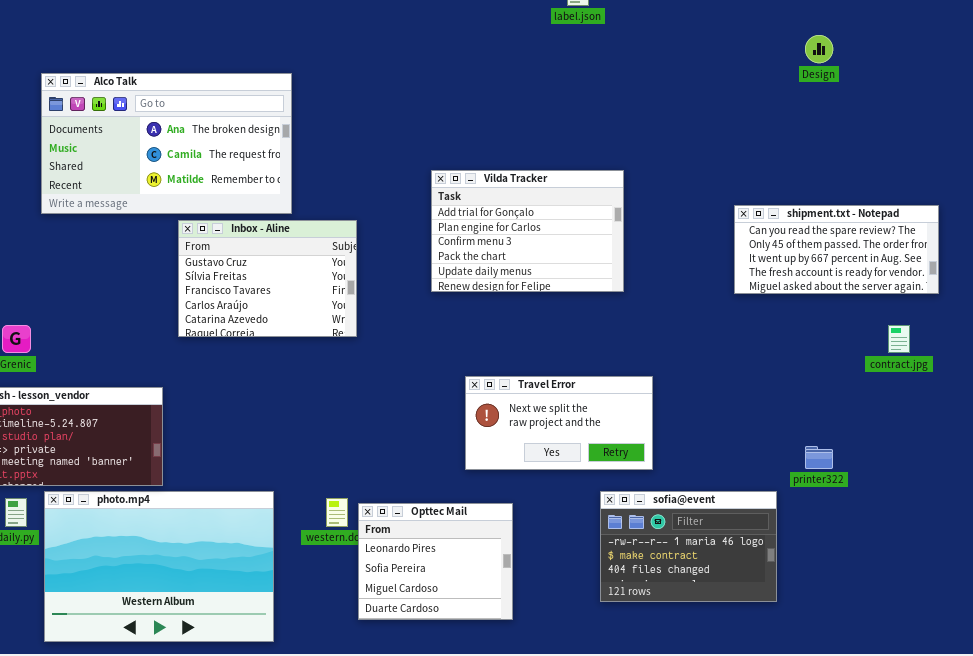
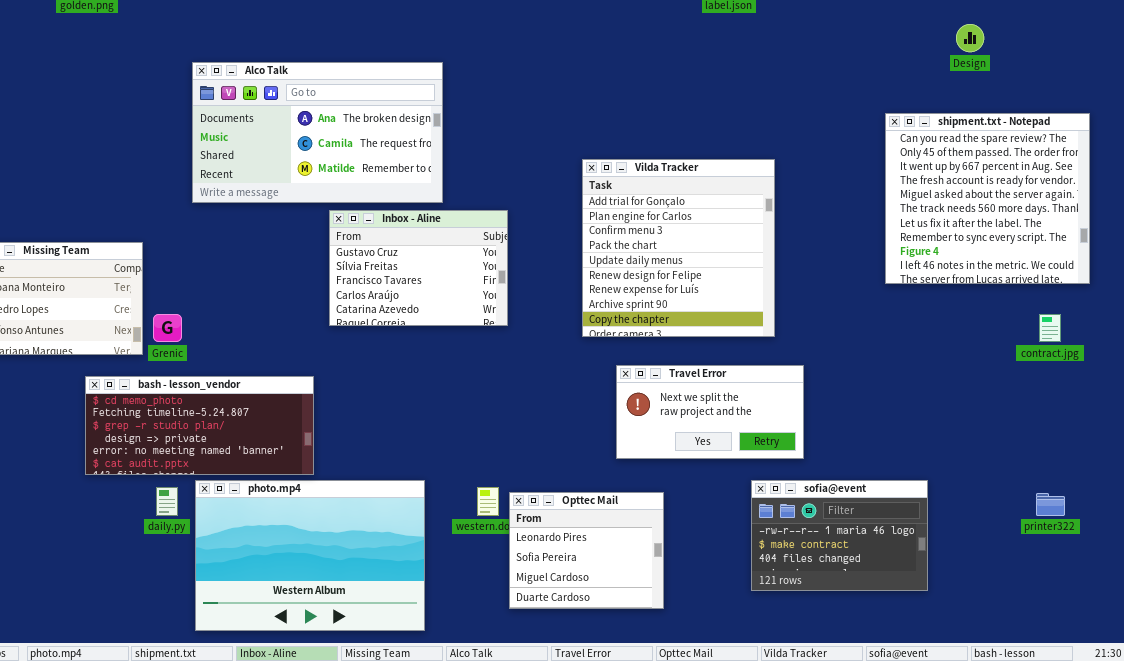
Vilda Tracker: [431,170,624,292] -> [582,159,775,337], resized
shipment.txt - Notepad: [734,205,939,294] -> [885,113,1090,284], resized
printer322: [805,446,833,469] -> [1036,493,1065,516], moved

